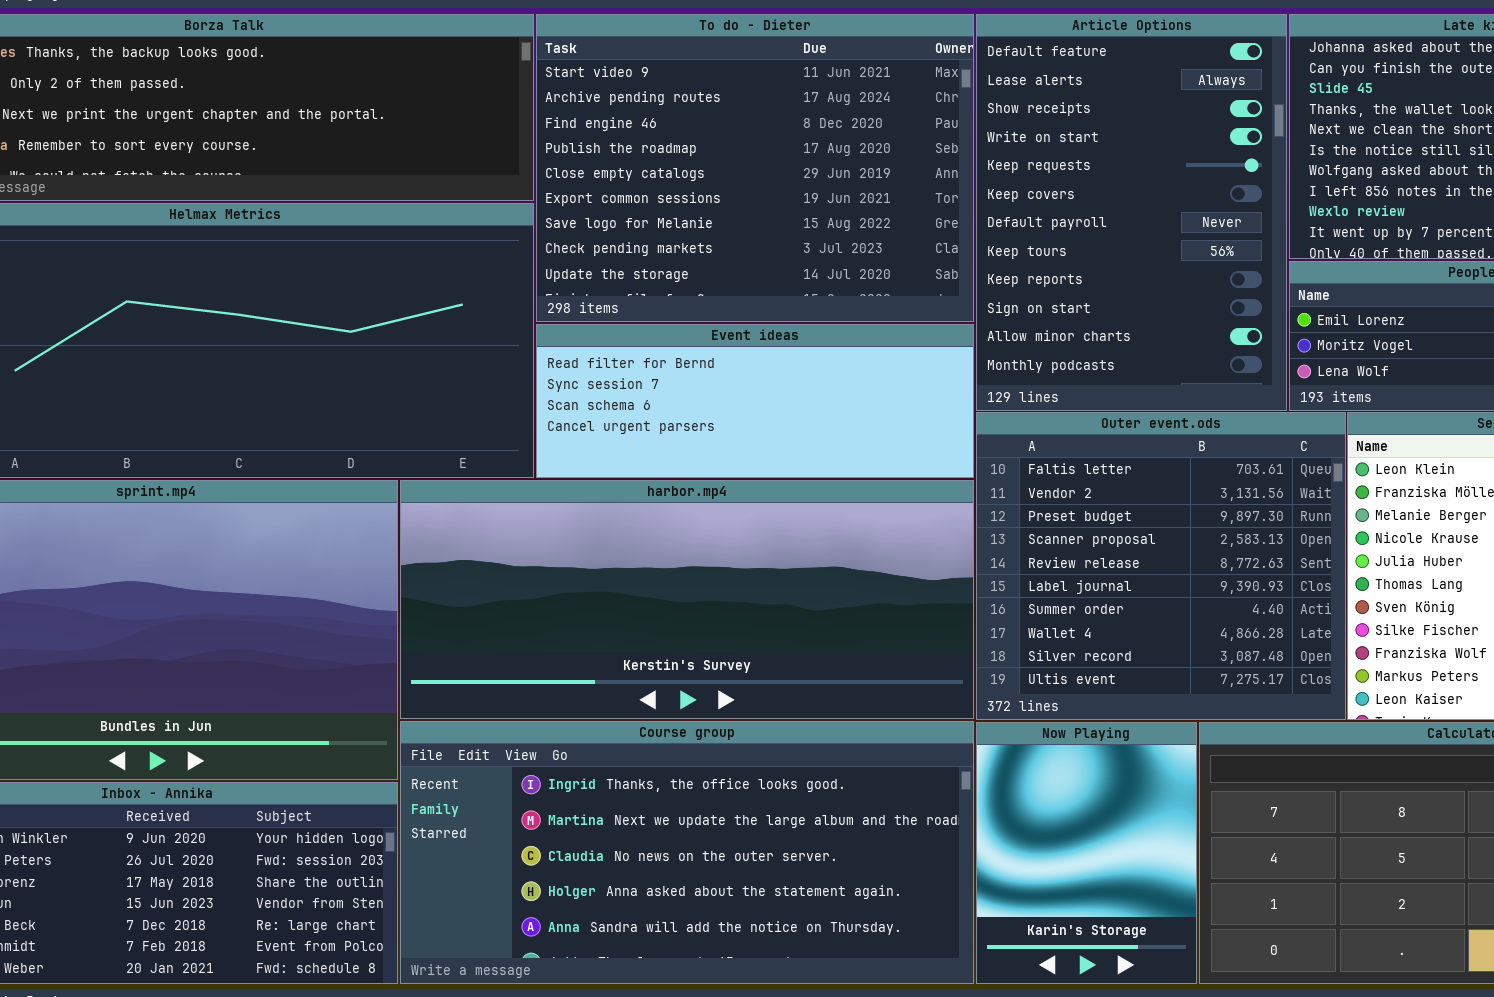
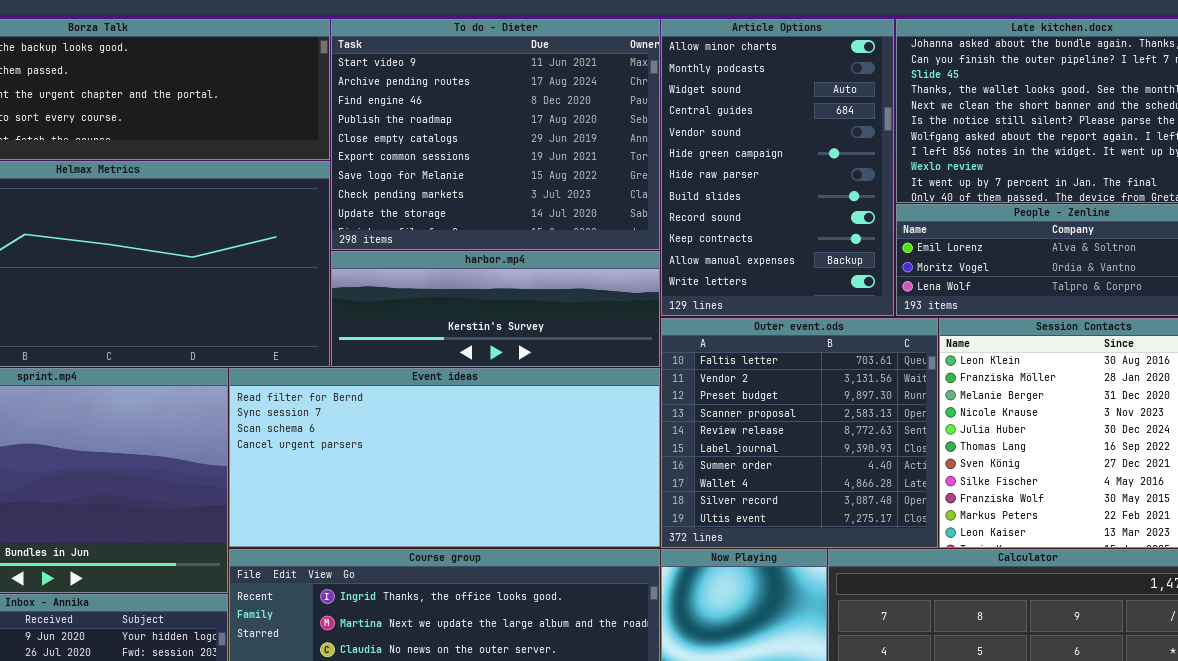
Article Options: [976,14,1287,411] -> [661,19,894,316], scrolled down 10 rows
Event ideas: [536,324,974,478] -> [229,368,660,547], moved, resized
harbor.mp4: [400,480,974,719] -> [331,251,660,367], moved, resized

